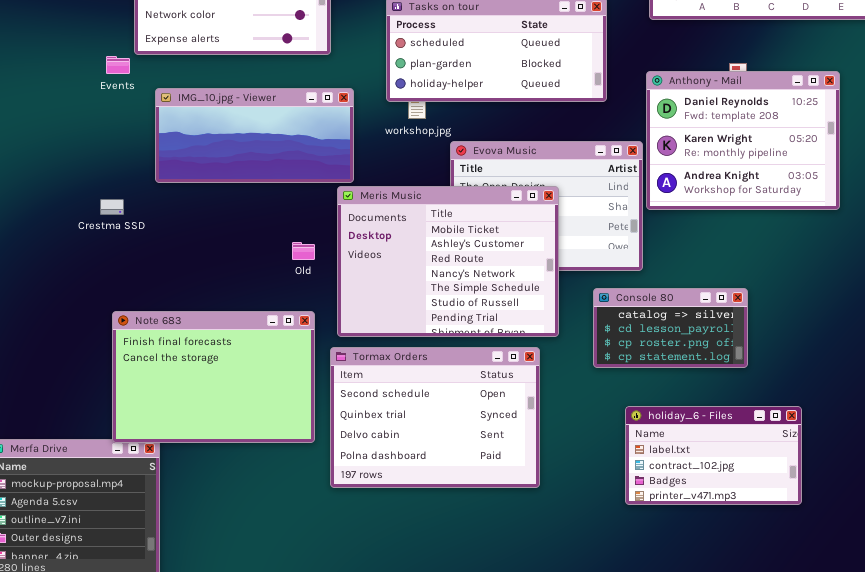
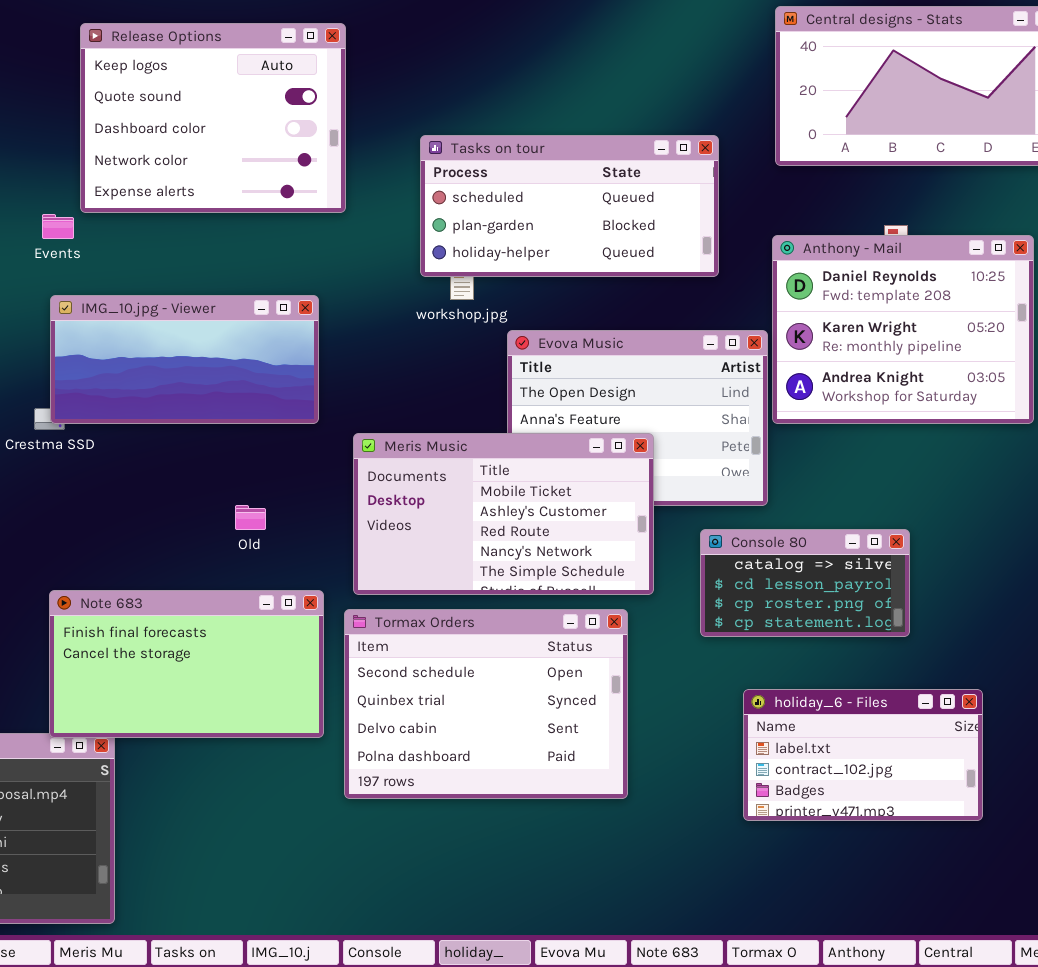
IMG_10.jpg - Viewer: [155,88,354,183] -> [50,295,319,424], moved
Meris Music: [337,186,559,337] -> [353,433,654,595], resized
Old: [292,242,315,260] -> [235,505,266,530], moved
Note 683: [112,311,315,443] -> [49,590,324,738], resized

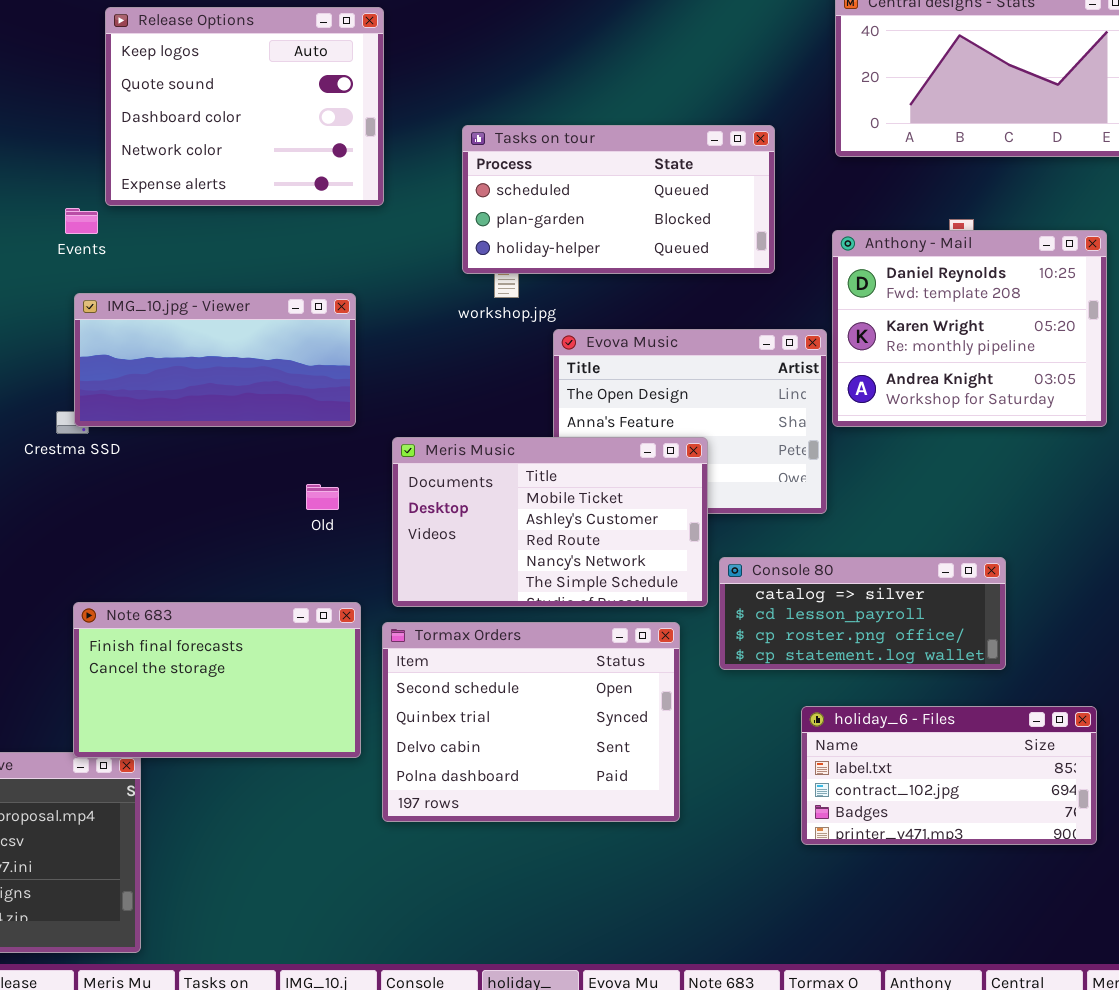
Old: [235,505,266,530] -> [306,484,339,510], moved
Console 80: [700,529,910,637] -> [719,557,1006,670], moved, resized
holiday_6 - Files: [743,689,983,821] -> [801,706,1097,845], resized

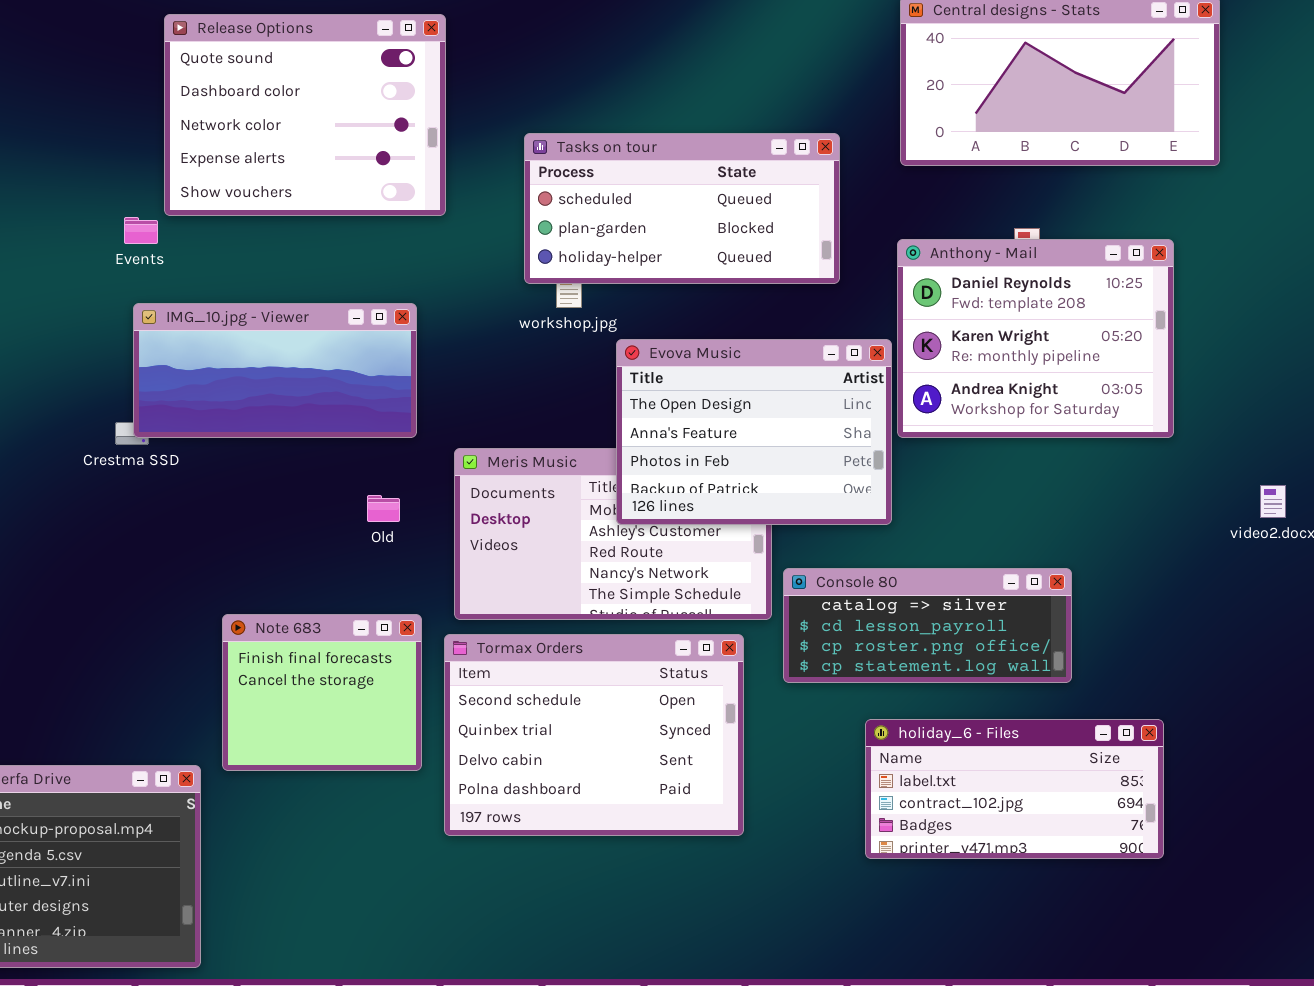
Release Options: [105,7,384,206] -> [164,14,446,216], scrolled down 1 row
Evova Music: [553,329,827,514] -> [616,339,892,525], raised
Note 683: [73,602,361,758] -> [222,614,422,771], resized

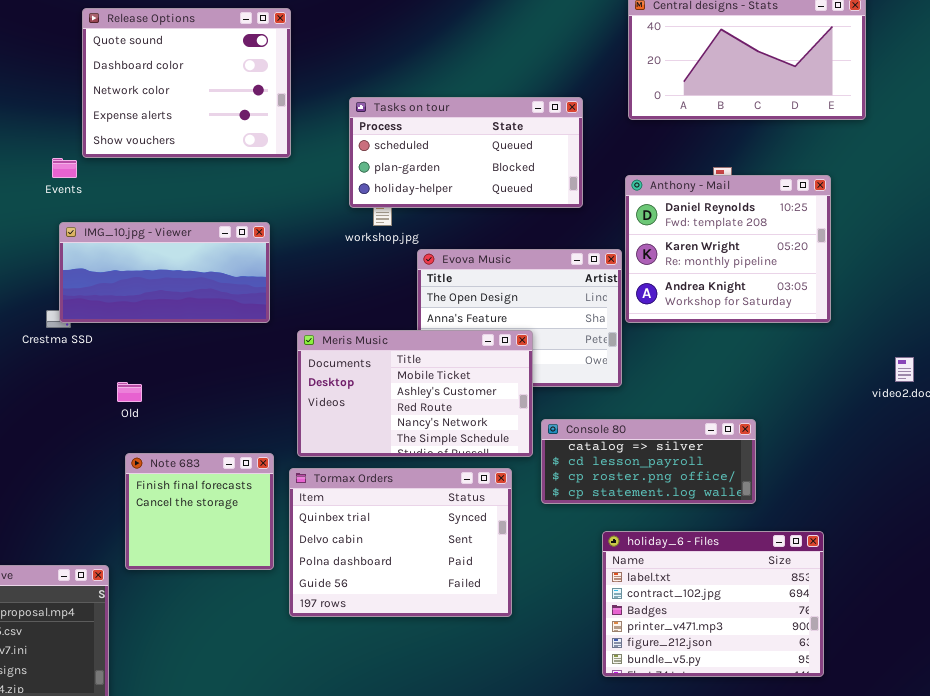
Meris Music: [454,448,772,620] -> [297,330,533,457], raised
Old: [367,495,400,522] -> [117,382,142,402], moved
Tormax Orders: [444,634,744,836] -> [289,468,512,617], scrolled down 1 row
holiday_6 - Files: [865,719,1164,859] -> [602,531,824,677], resized

